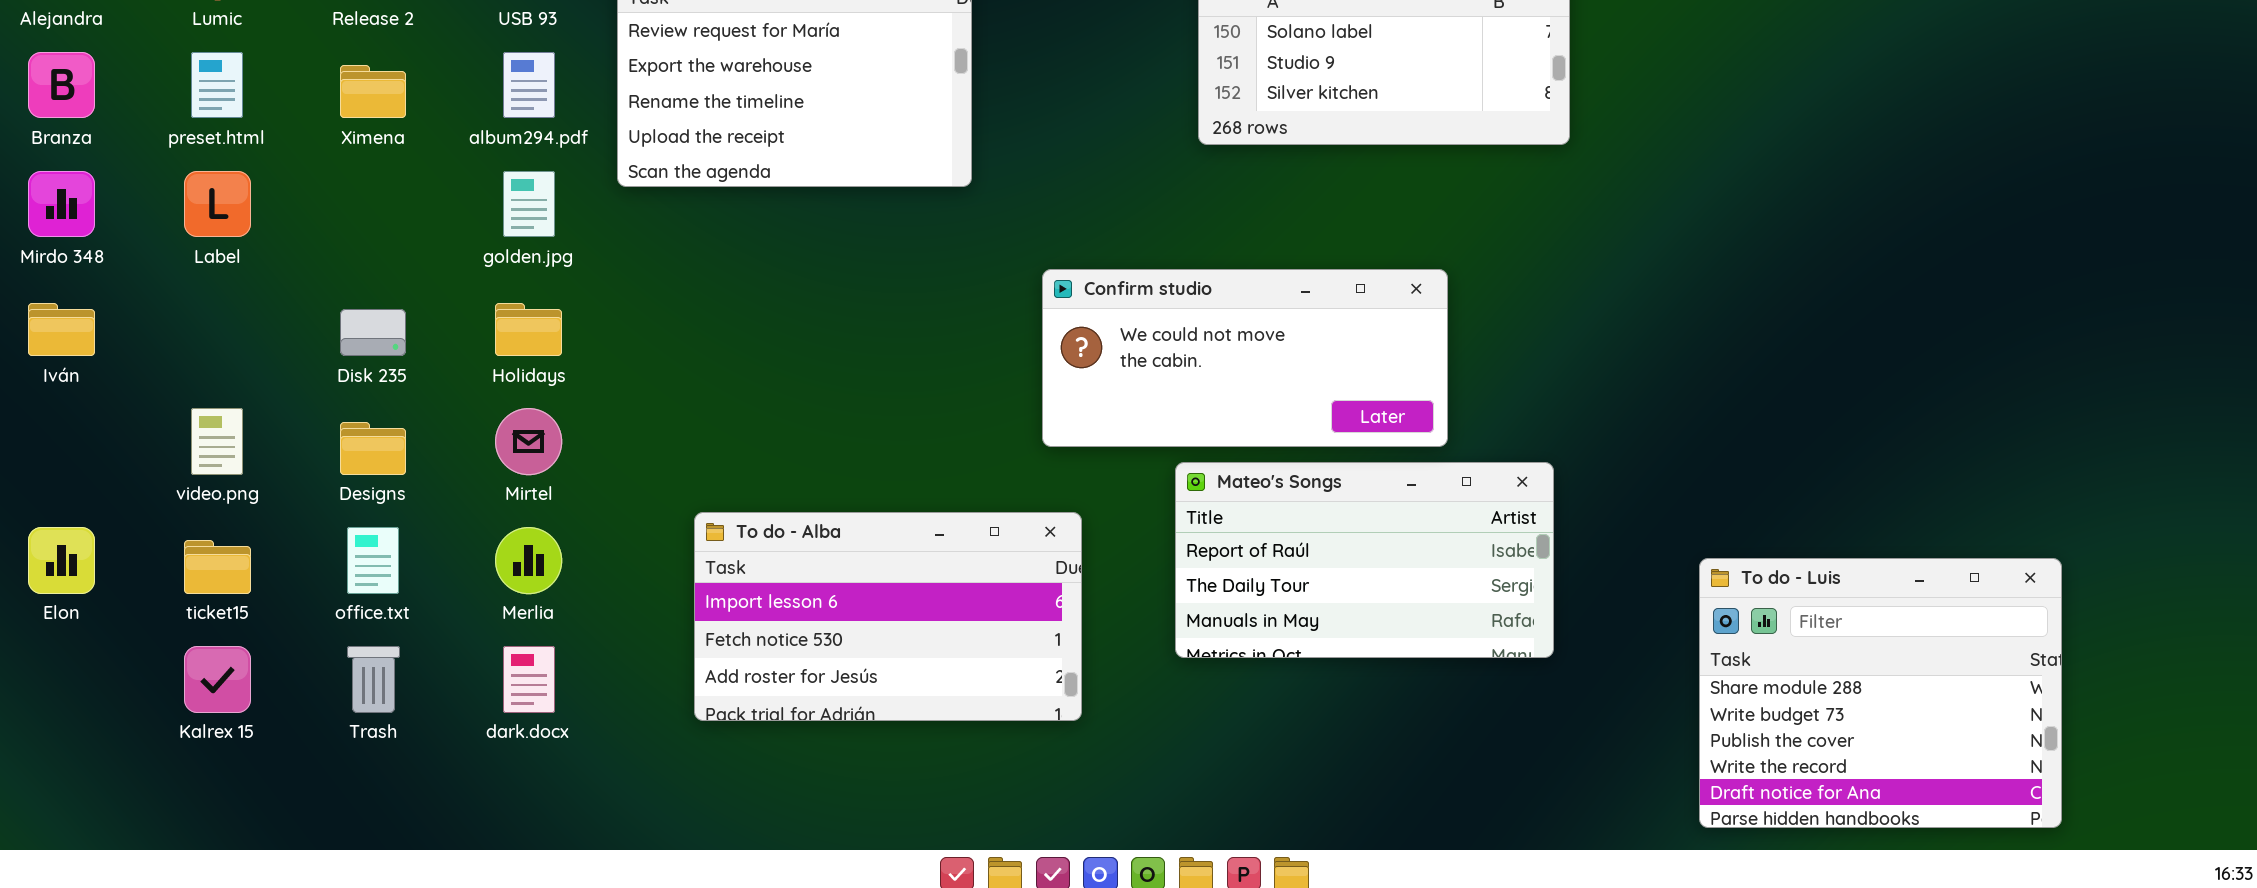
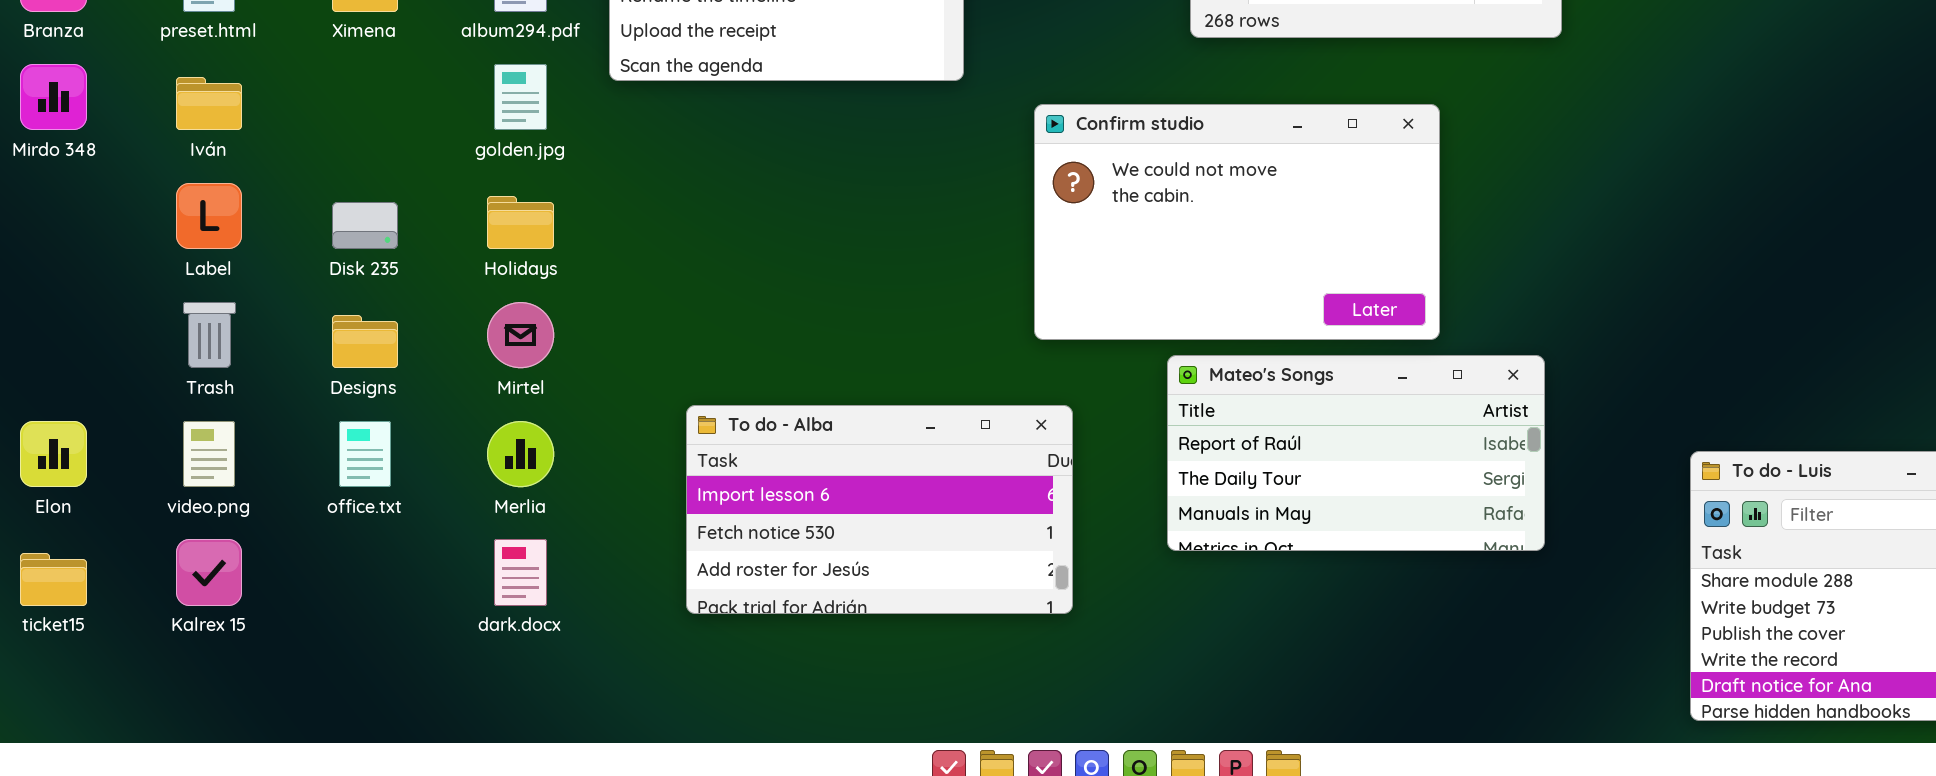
Label: [184,171,251,237] -> [176,183,242,249], moved
Confirm studio: [1042,269,1448,447] -> [1034,104,1440,340], resized
Iván: [28,303,95,356] -> [176,77,242,130], moved
video.png: [191,408,243,475] -> [183,421,235,487], moved
ticket15: [184,540,251,594] -> [20,553,87,606], moved
Trash: [347,646,400,713] -> [183,302,236,368], moved

